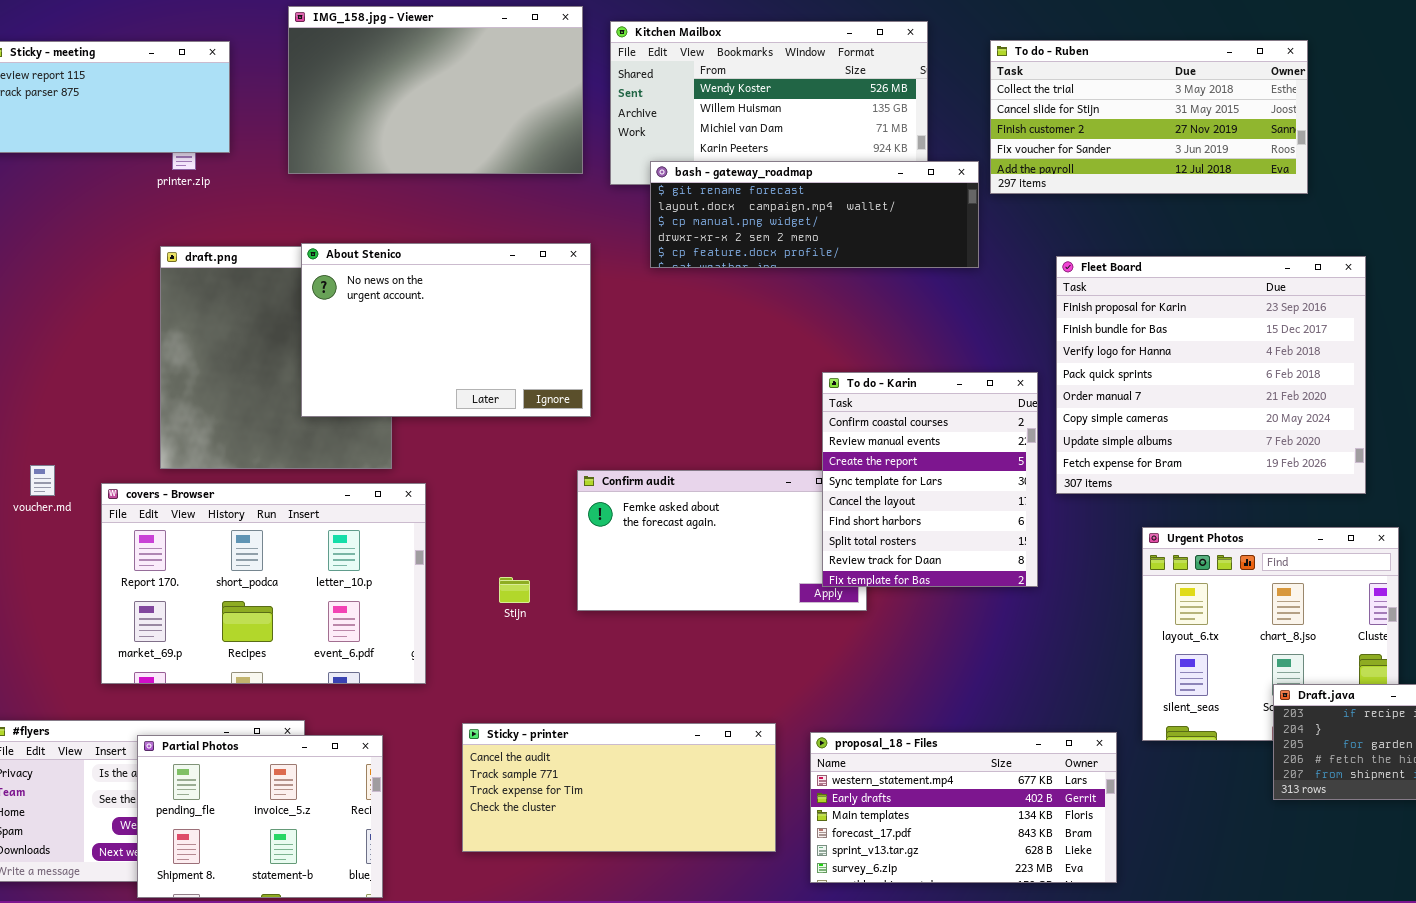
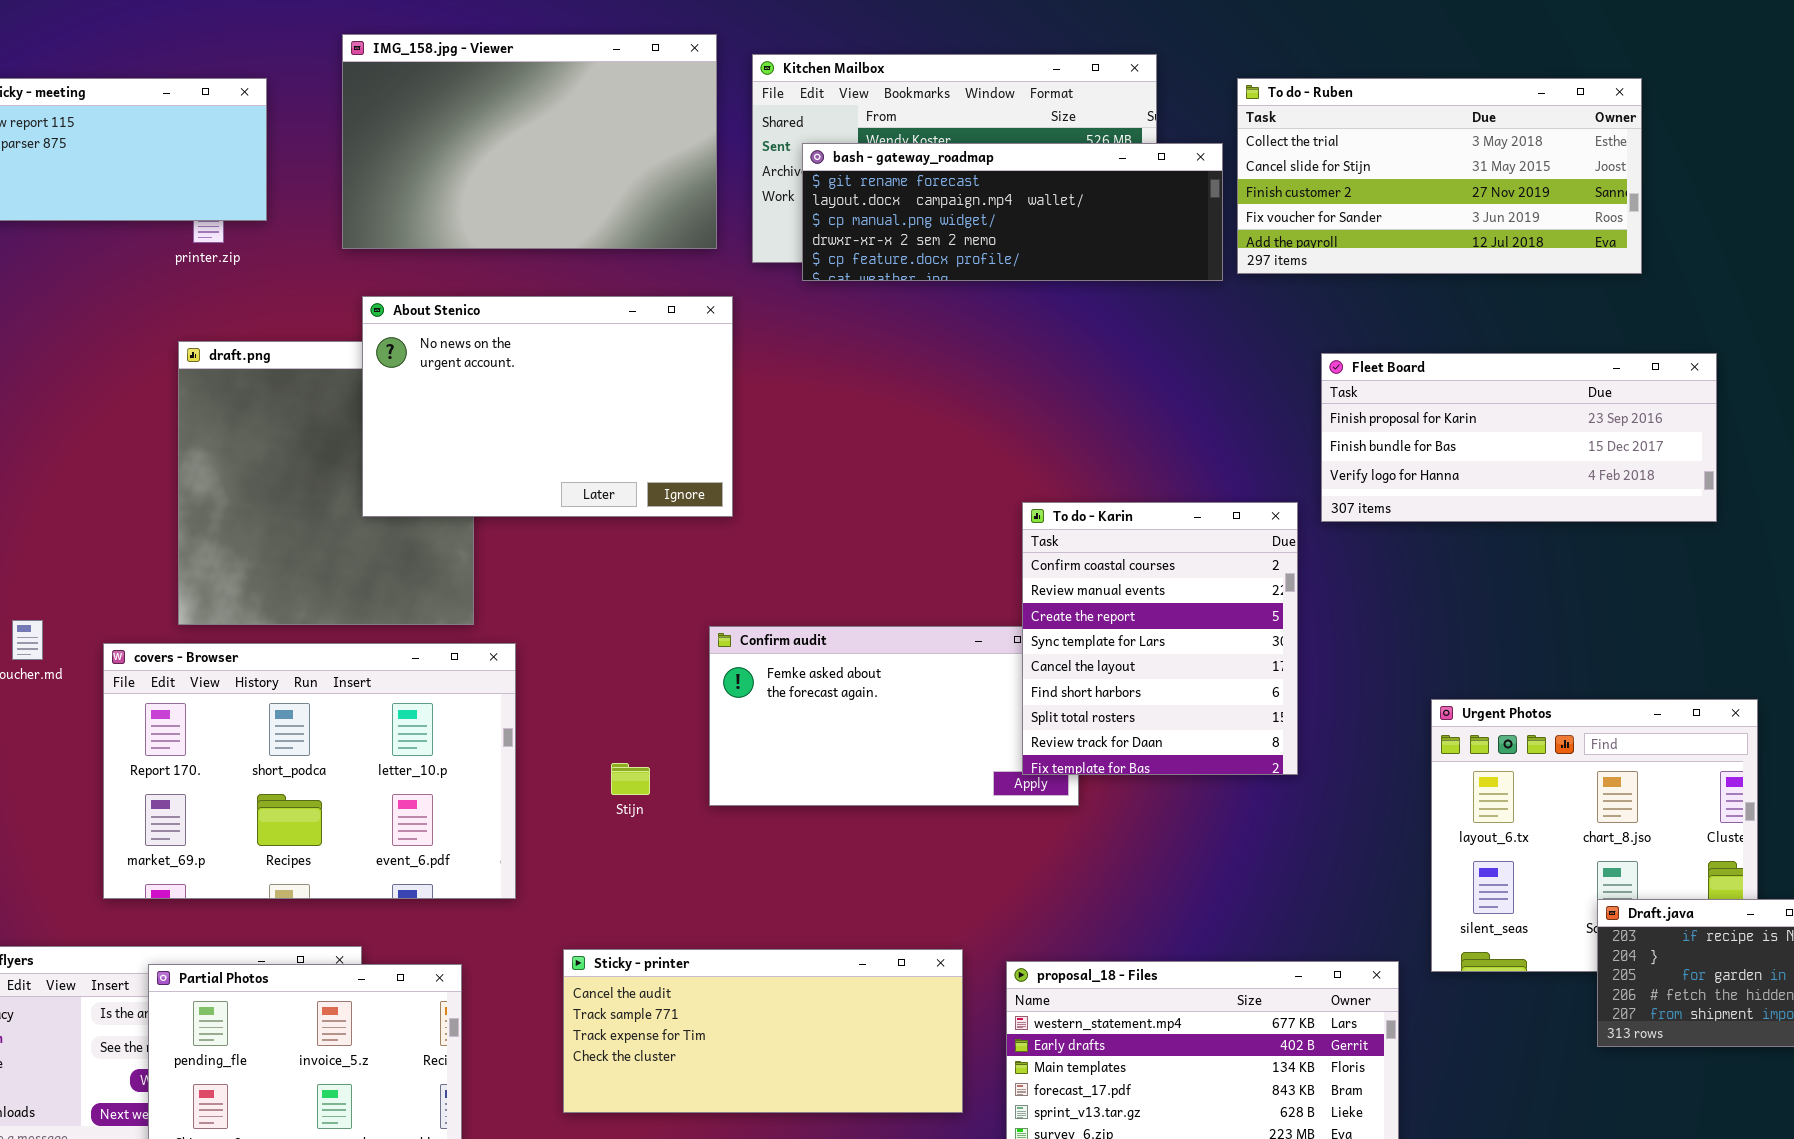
bash - gateway_roadmap: [650,161,979,268] -> [802,143,1223,281], moved
About Stenico: [301,243,591,417] -> [362,296,733,517], moved
Fleet Board: [1056,256,1366,494] -> [1321,353,1717,522], resized

